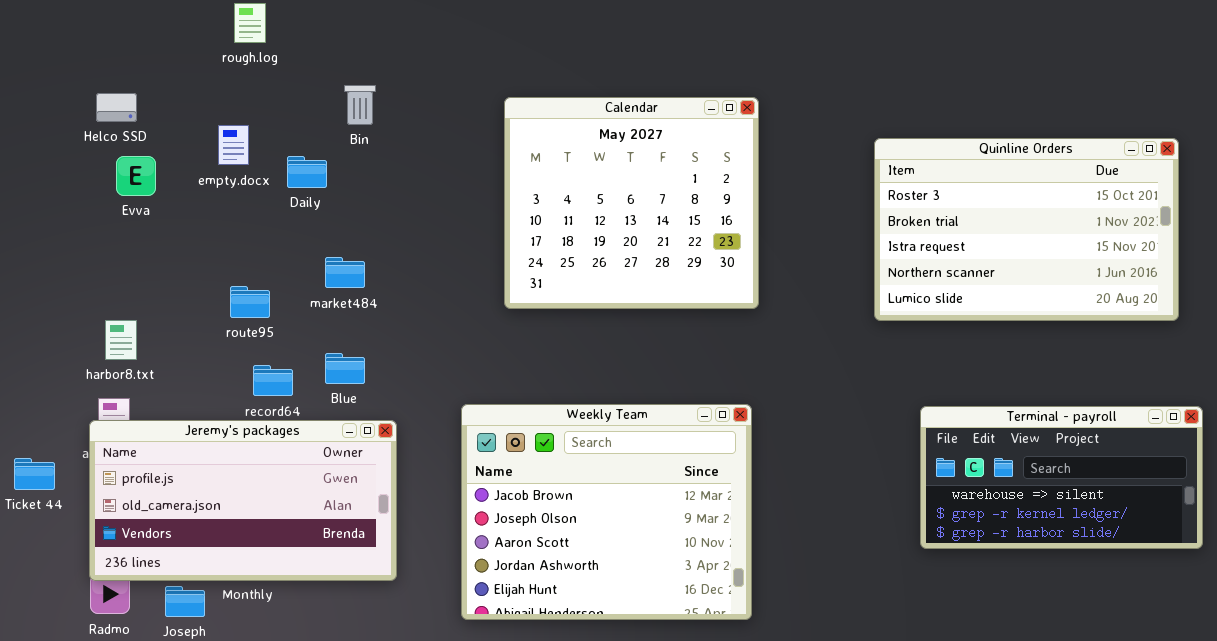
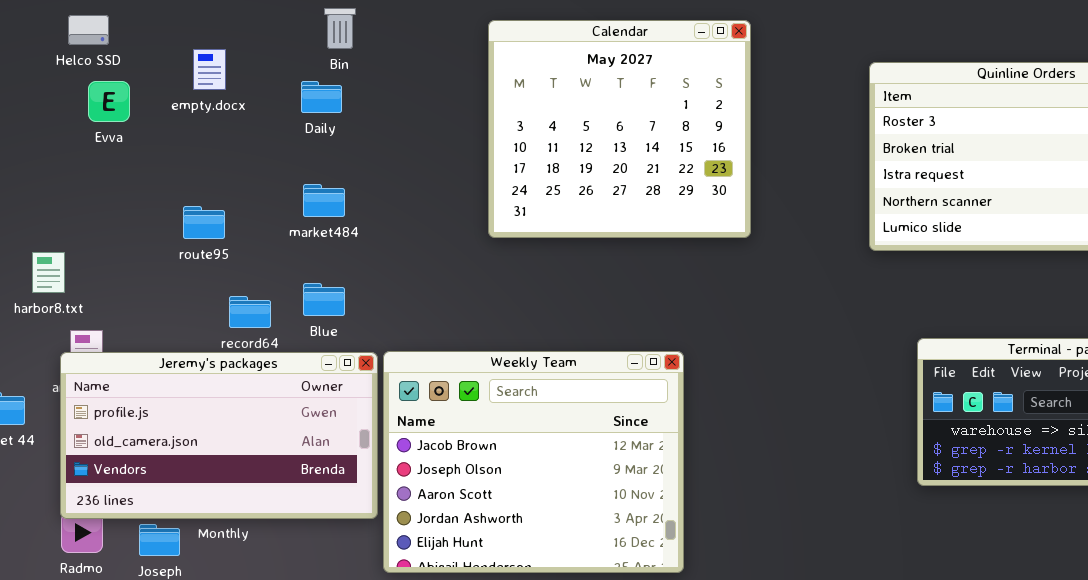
Daily: [287,156,327,188] -> [301,81,342,113], moved
route95: [230,286,270,318] -> [183,206,225,239], moved
harbor8.txt: [105,320,137,360] -> [32,252,65,293], moved
Weekly Team: [461,404,752,620] -> [383,351,684,573], moved

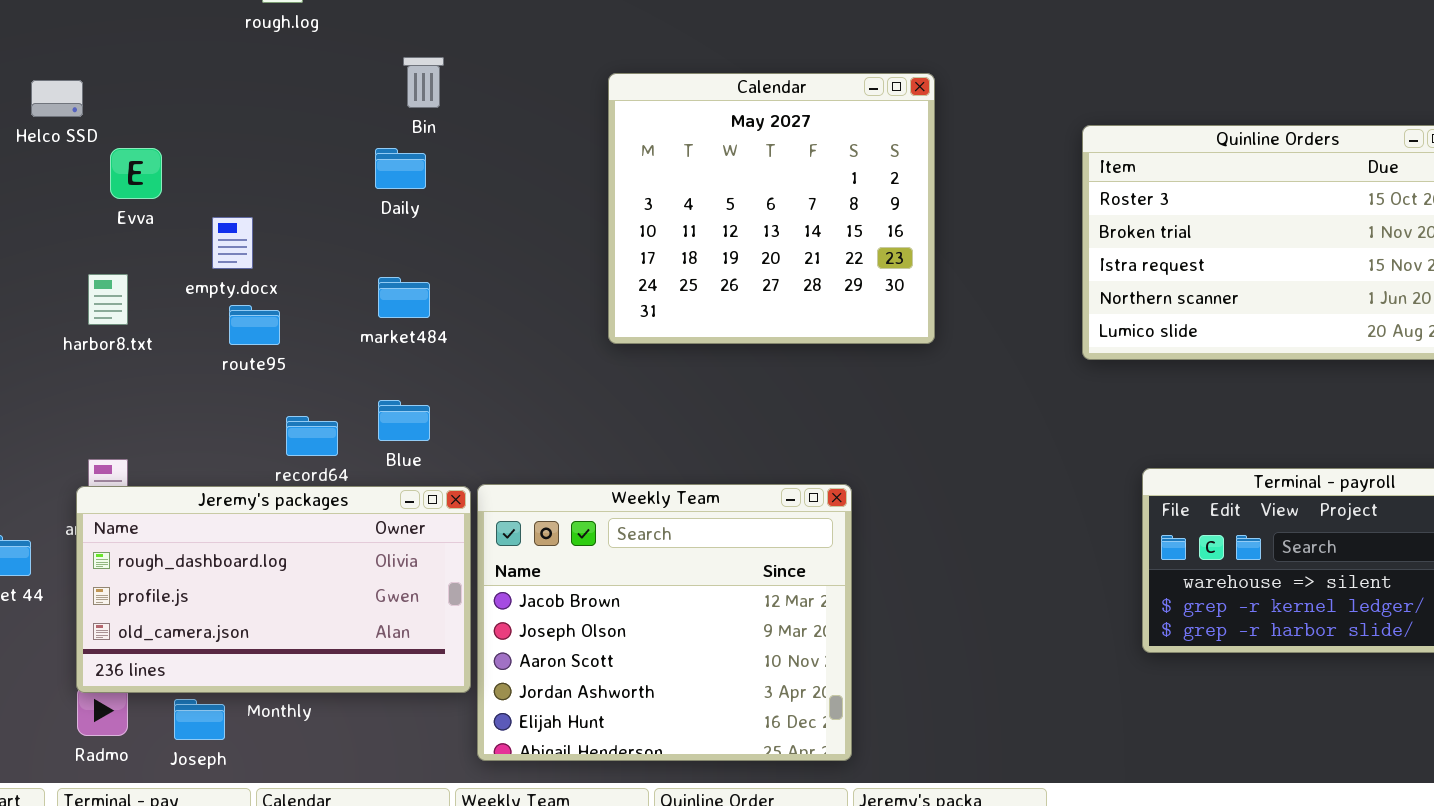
Helco SSD: [68,15,109,45] -> [31,80,83,117], moved
empty.docx: [193,49,226,90] -> [212,217,253,269], moved
harbor8.txt: [32,252,65,293] -> [88,274,128,325], moved
Jeremy's packages: [60,352,378,519] -> [76,486,471,693], scrolled up 1 row

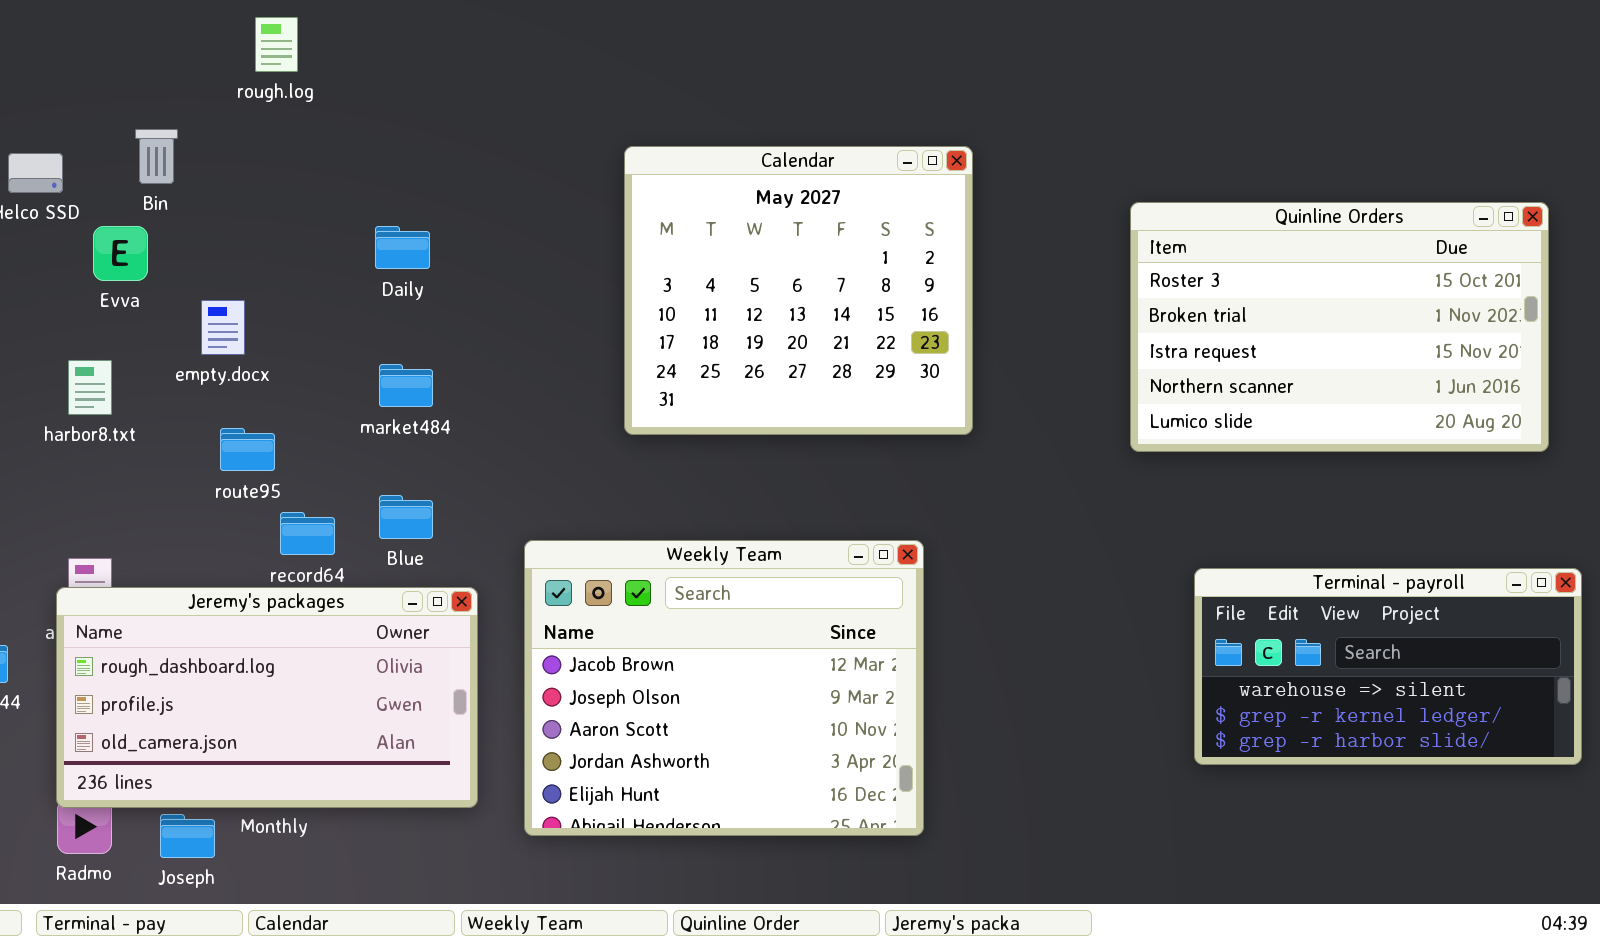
Bin: [403,57,444,108] -> [135,129,178,184], moved
route95: [229,305,280,345] -> [220,428,275,471], moved
Weekly Team: [477,484,852,761] -> [524,540,924,836], moved

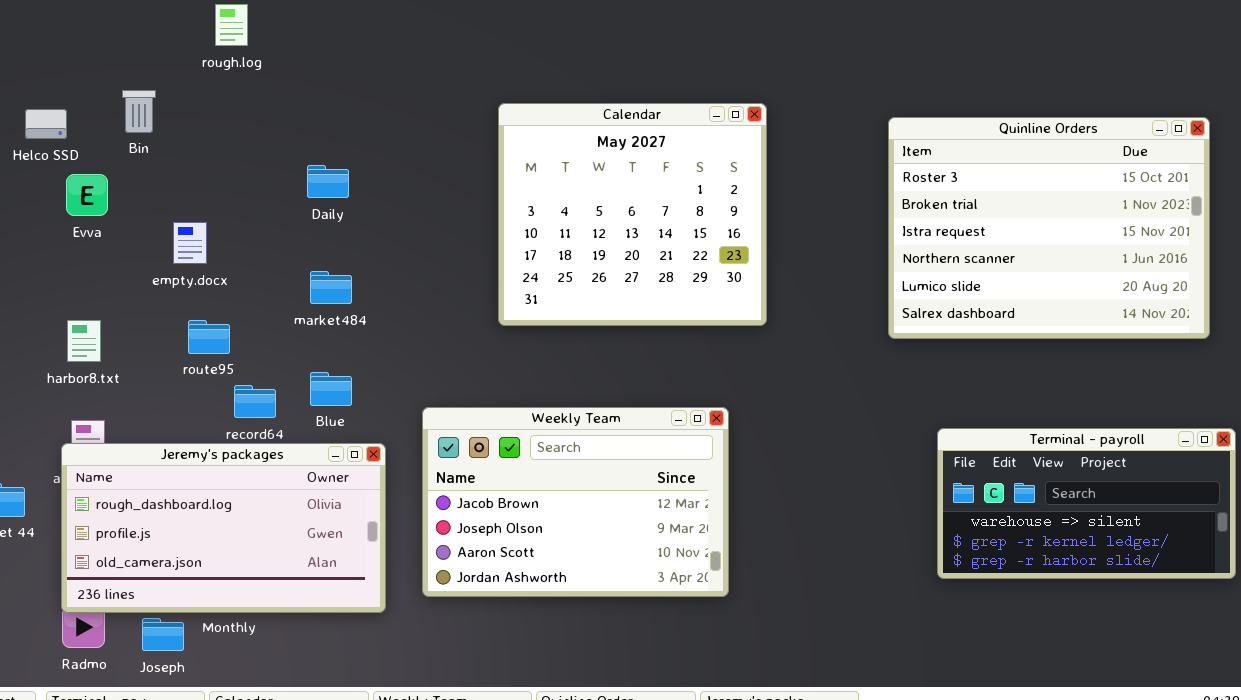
Quinline Orders: [1130,202,1549,452] -> [888,117,1210,339], resized
Evva: [93,226,148,281] -> [66,174,108,216], moved
harbor8.txt: [68,360,112,415] -> [67,320,101,362], moved
Weekly Team: [524,540,924,836] -> [422,407,729,597], resized

